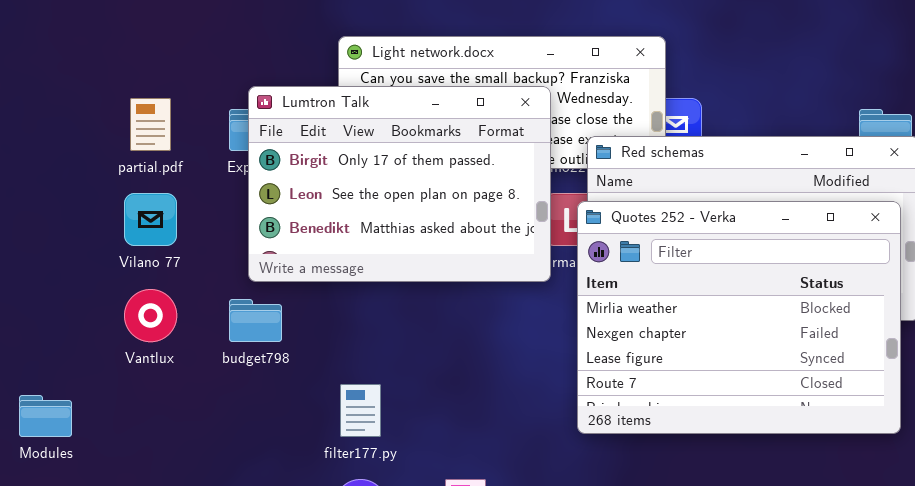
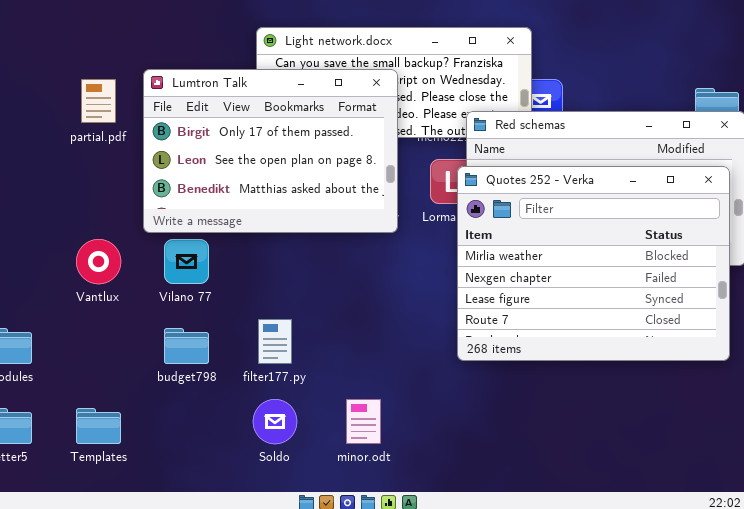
Lumtron Talk: [248,86,551,282] -> [143,69,398,233], moved
Vilano 77: [124,193,177,246] -> [164,239,209,284], moved
budget798: [229,299,282,342] -> [164,328,209,364], moved

